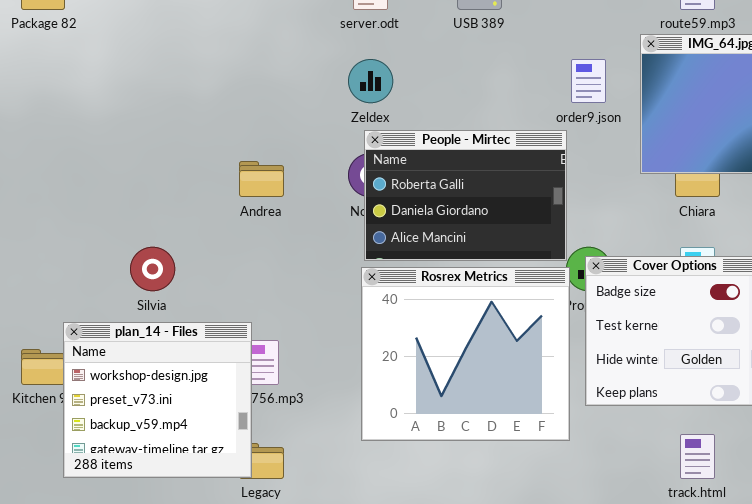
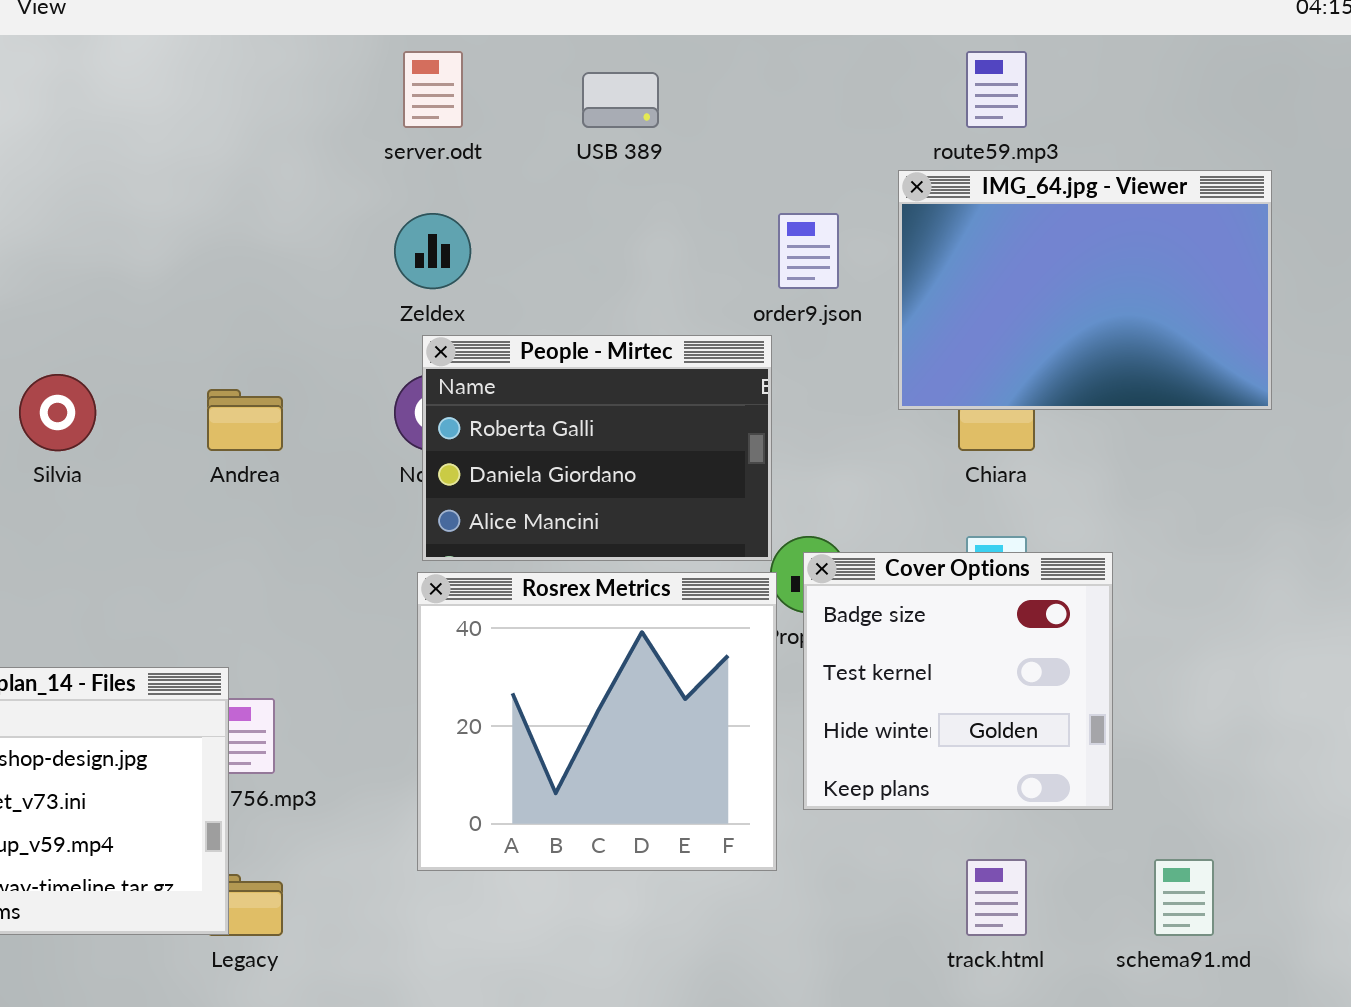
Silvia: [130,247,175,291] -> [19,374,96,451], moved

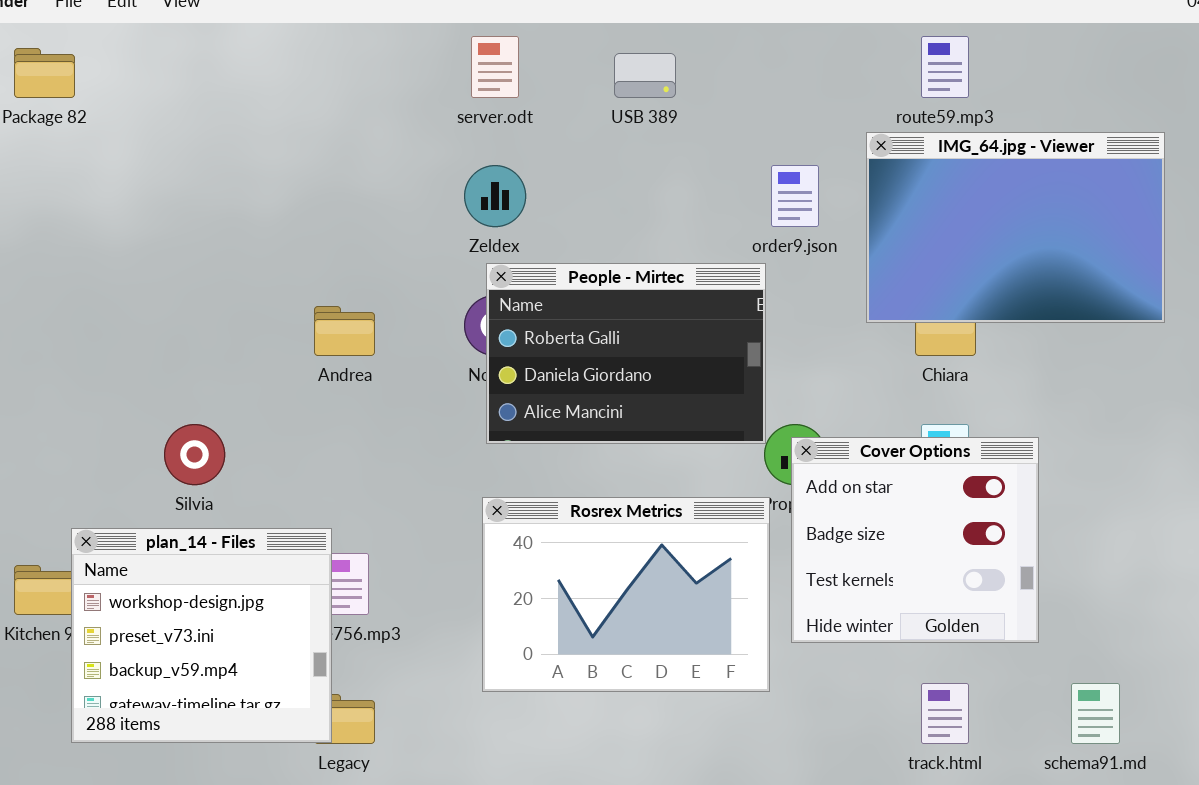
Silvia: [19,374,96,451] -> [164,424,225,485], moved
Cover Options: [803,552,1113,810] -> [791,437,1039,643], scrolled up 1 row
Rosrex Metrics: [417,572,777,871] -> [482,497,770,692], resized

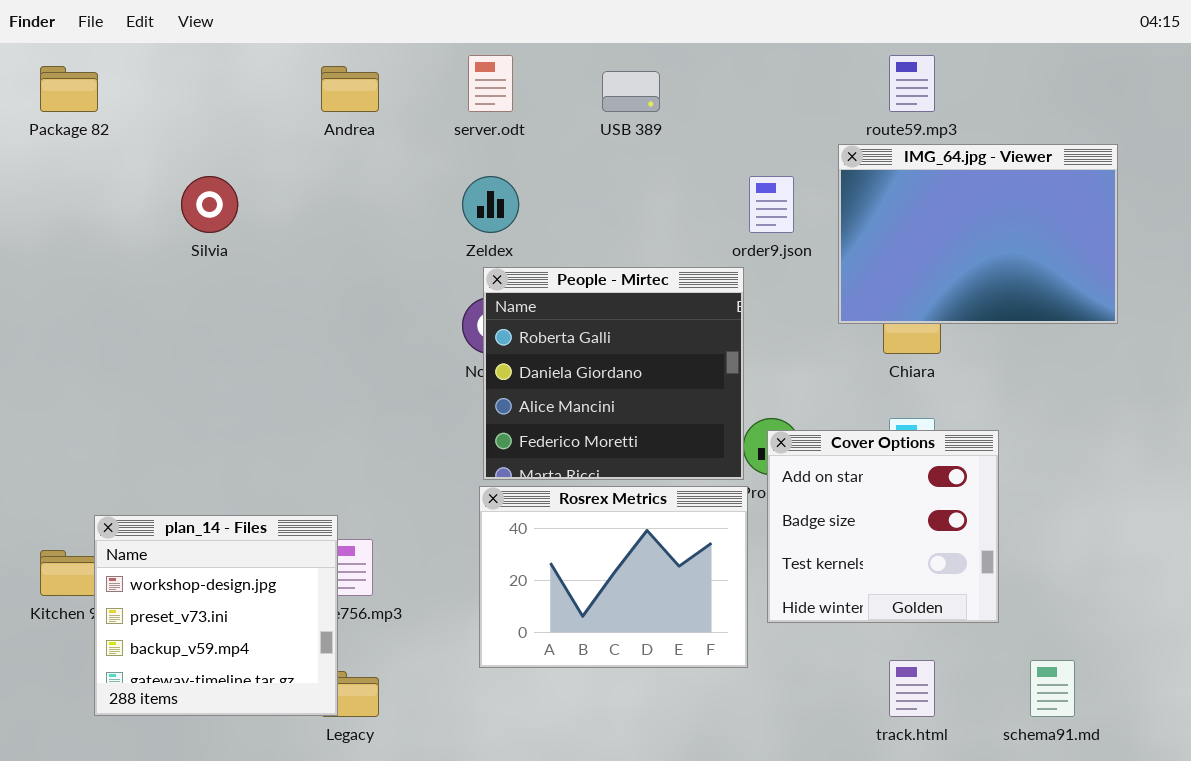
People - Mirtec: [486,263,766,444] -> [483,267,744,480], resized
Andrea: [314,306,375,356] -> [321,66,379,112], moved
Silvia: [164,424,225,485] -> [181,176,238,233], moved

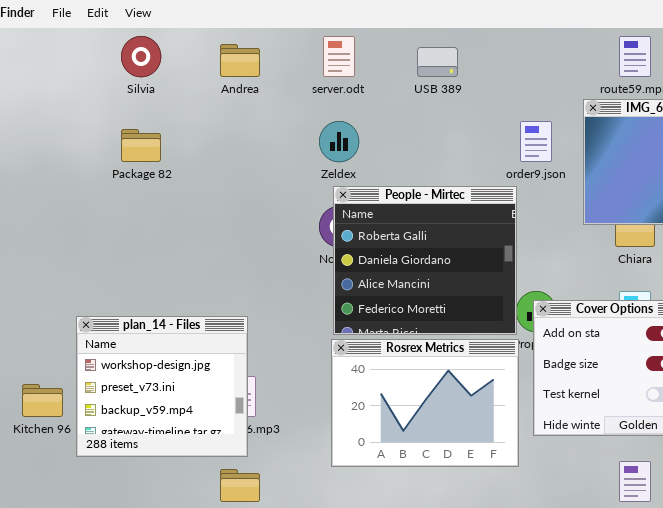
Package 82: [40,66,98,112] -> [121,129,161,162], moved
Silvia: [181,176,238,233] -> [121,36,161,77], moved
plan_14 - Files: [94,515,338,716] -> [76,316,248,457], moved

